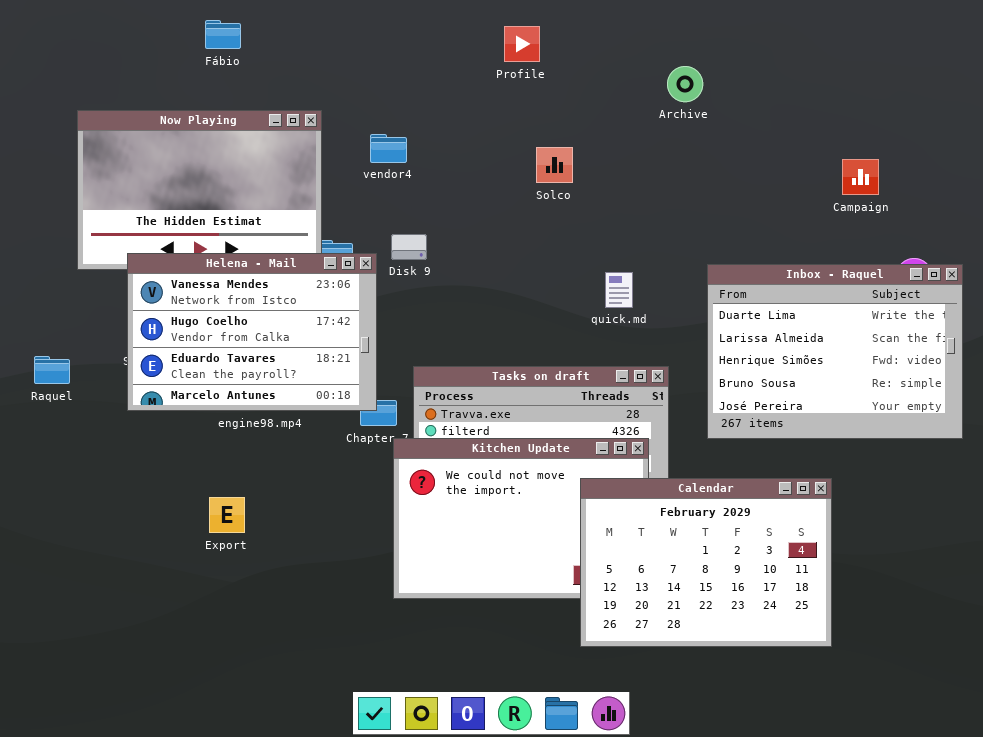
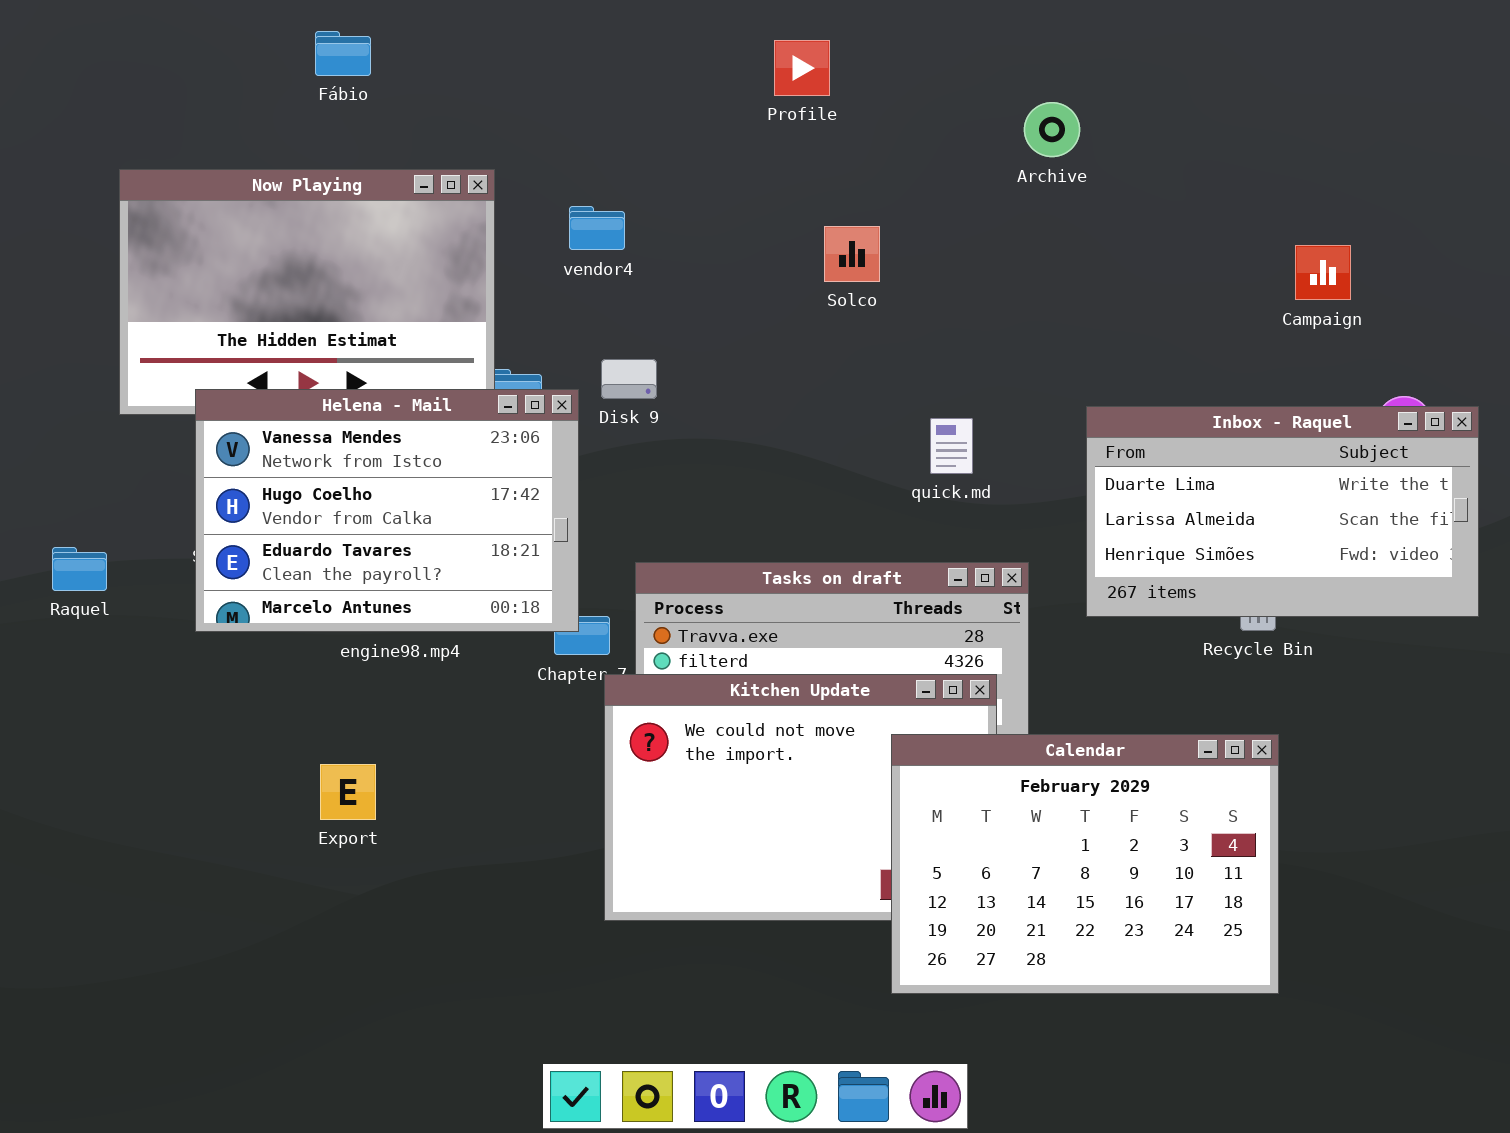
Inbox - Raquel: [707,264,963,439] -> [1086,406,1479,617], resized

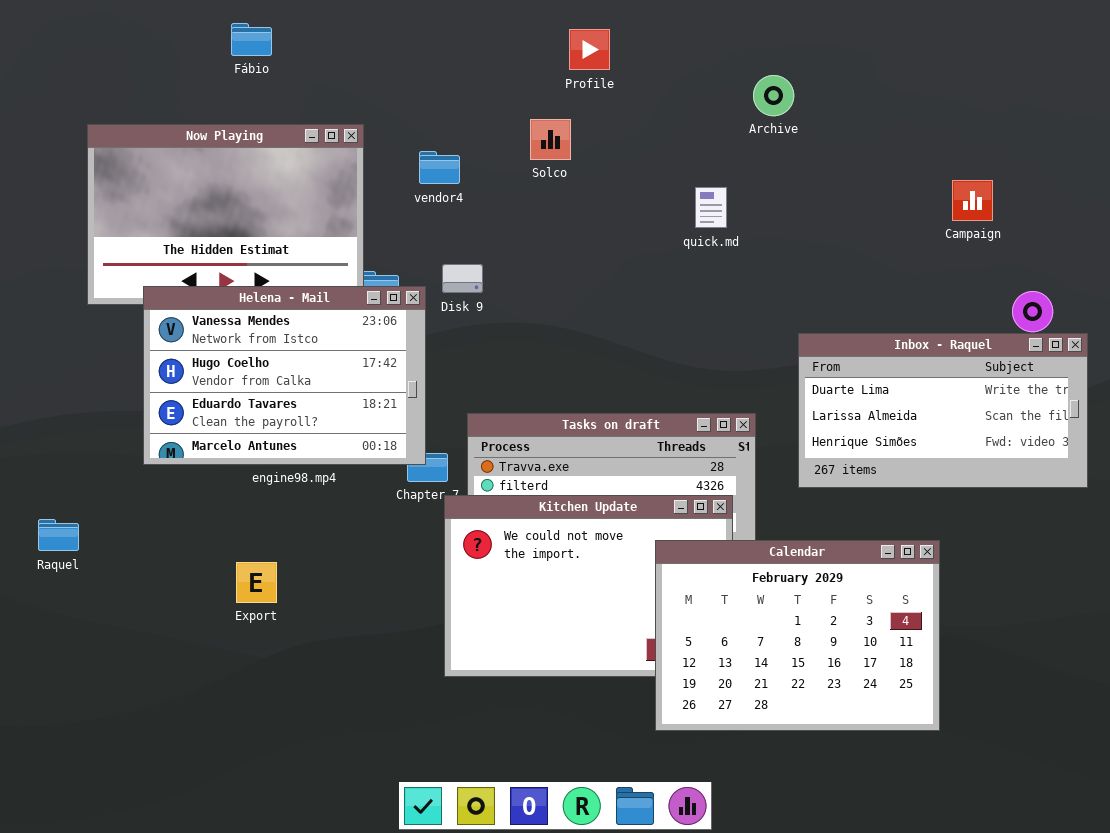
Solco: [824,226,880,282] -> [530,119,571,160], moved
Inbox - Raquel: [1086,406,1479,617] -> [798,333,1088,488], moved
quick.md: [930,418,973,474] -> [695,187,727,228], moved
Raquel: [52,547,107,591] -> [38,519,79,551], moved

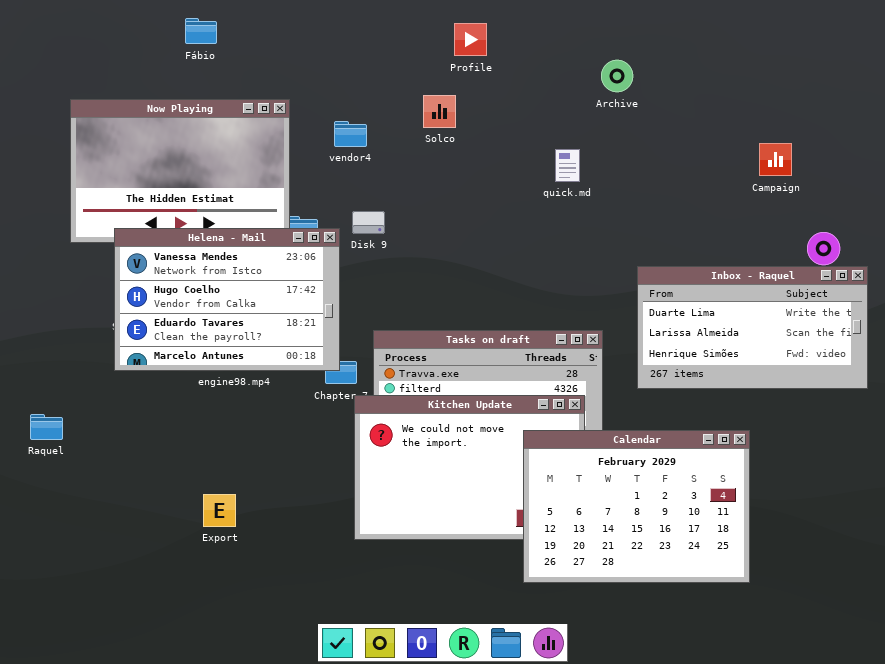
Export: [236,562,277,603] -> [203,494,236,527], moved

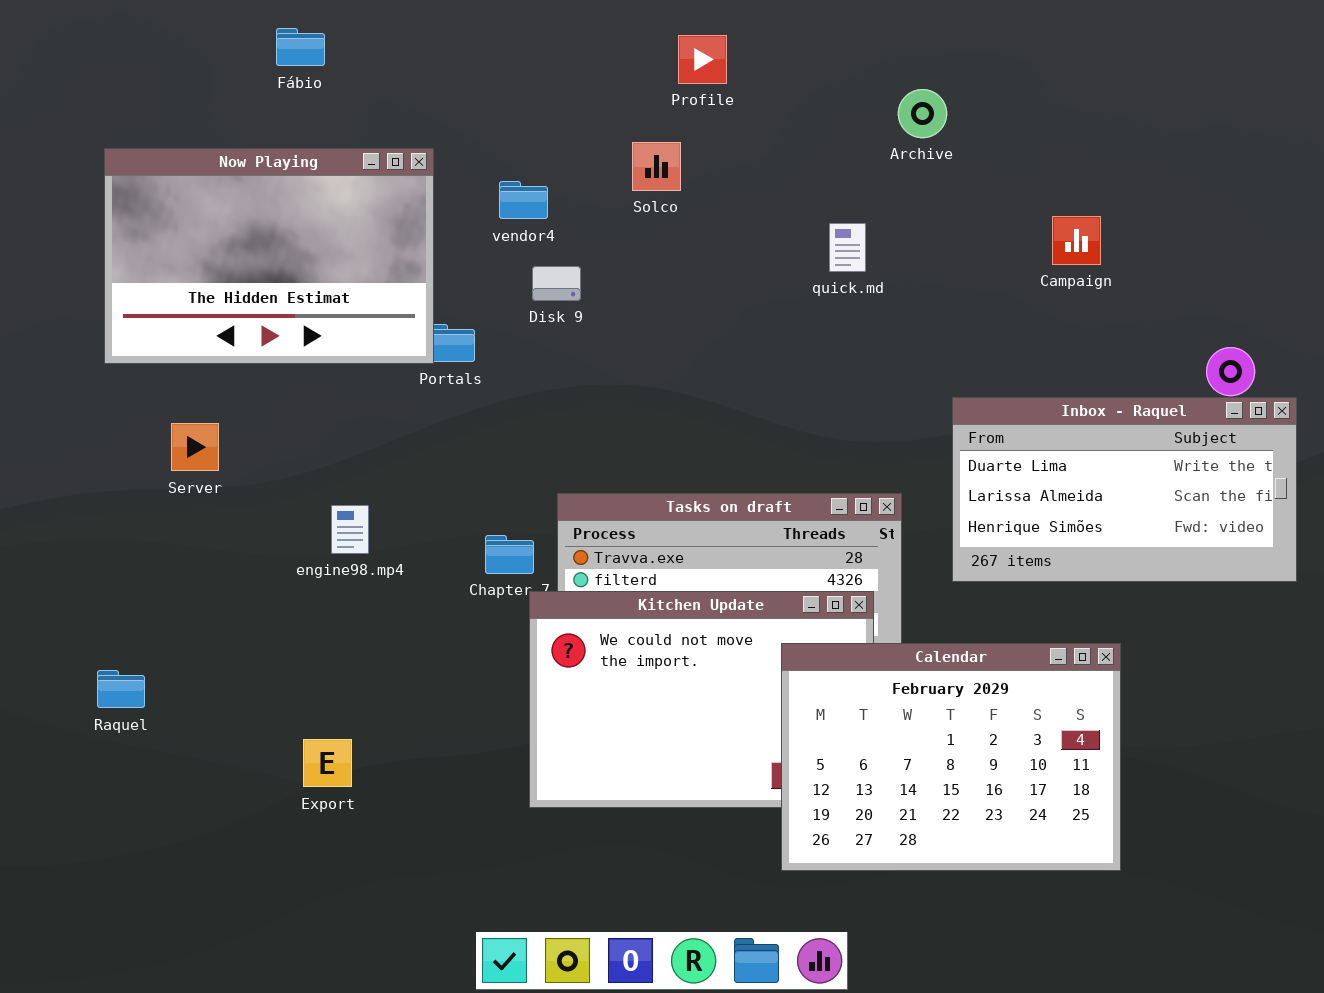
Campaign: [759,143,792,176] -> [1052,216,1101,265], moved
Disk 9: [352,211,385,234] -> [532,266,581,301], moved
Helena - Mail: [114,228,340,371] -> none, closed
Raquel: [30,414,63,440] -> [97,670,145,708], moved

